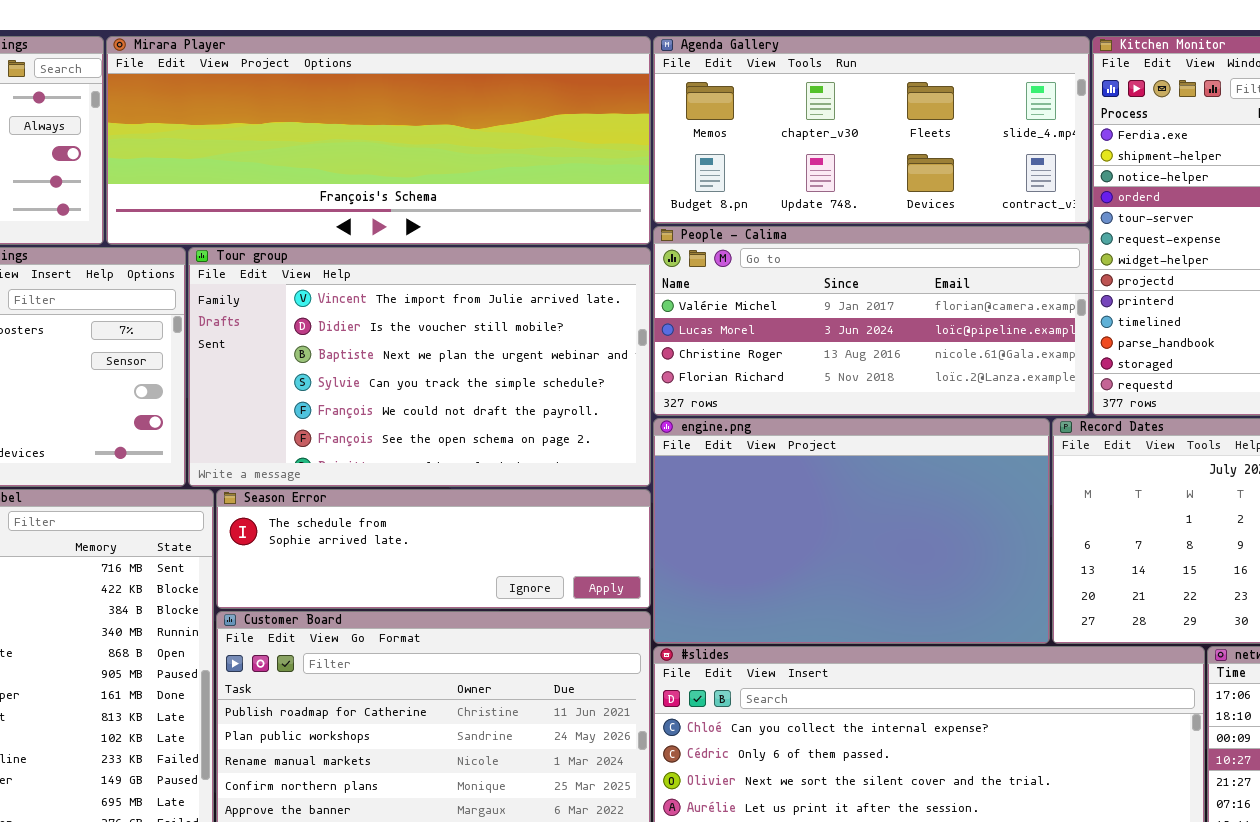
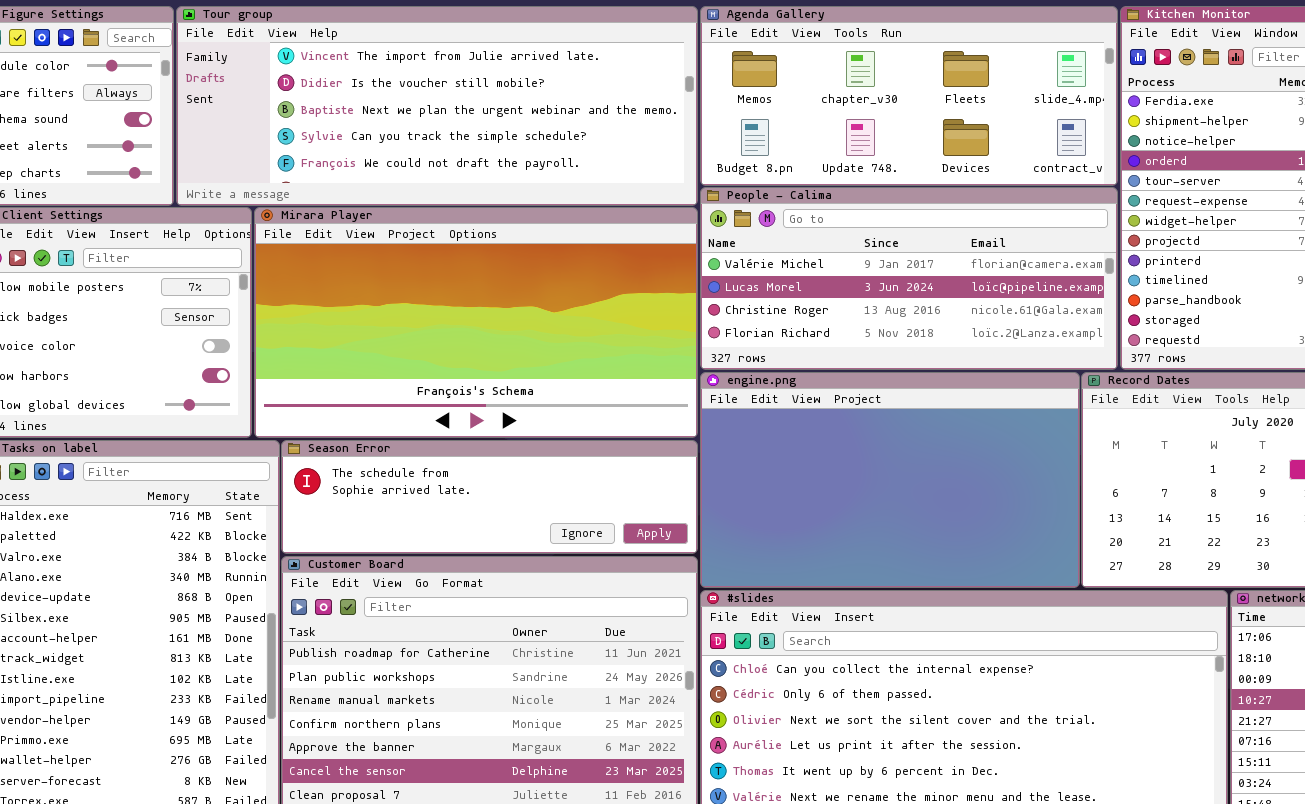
Mirara Player: [106,36,651,245] -> [254,207,698,438], moved, resized
Tour group: [188,247,651,487] -> [176,6,698,206], moved, resized

